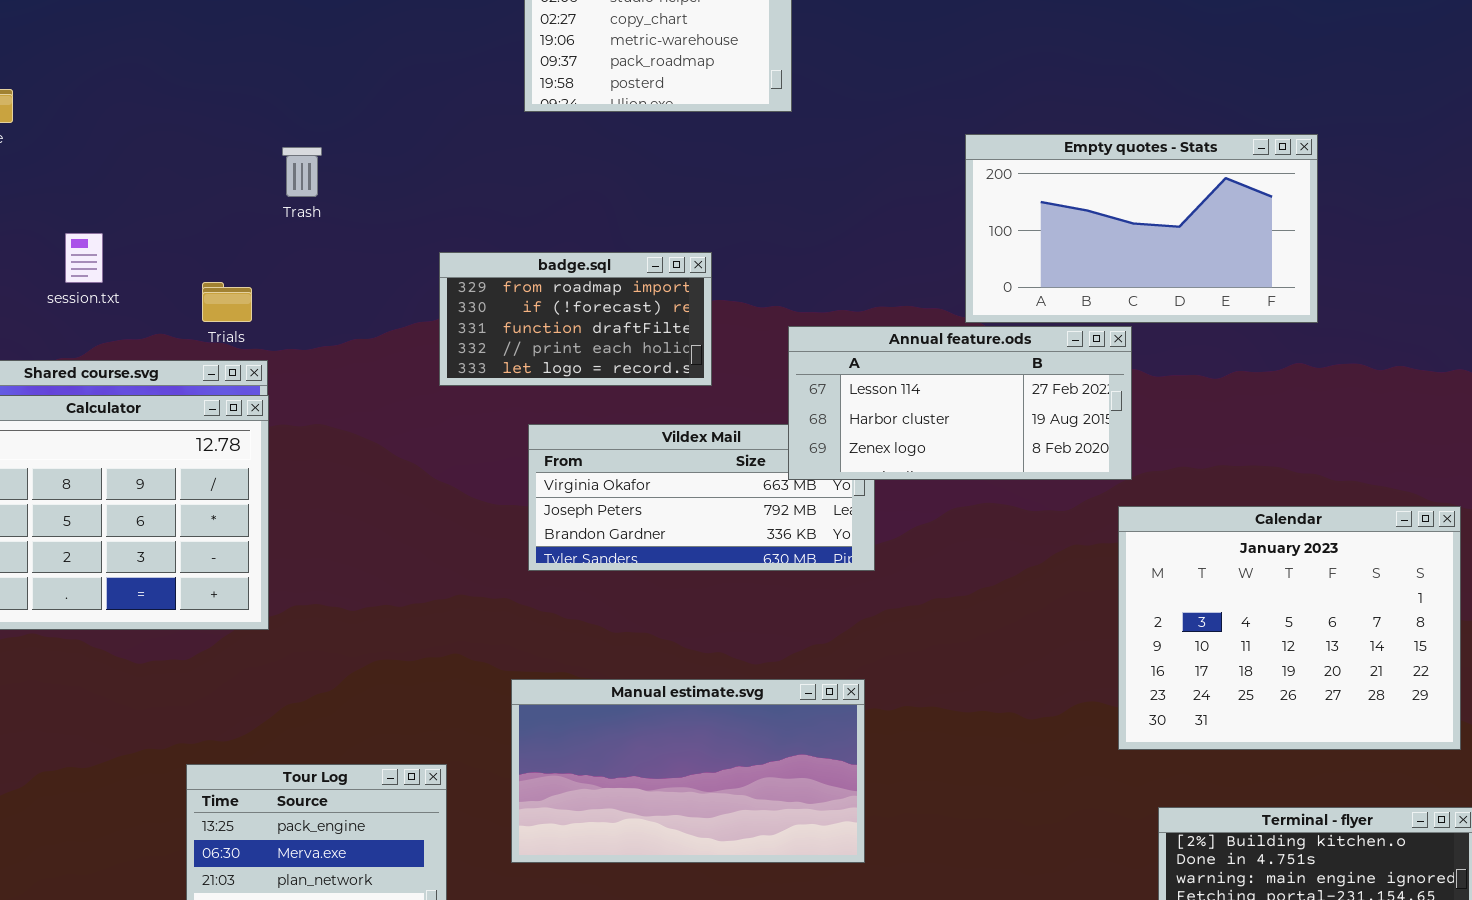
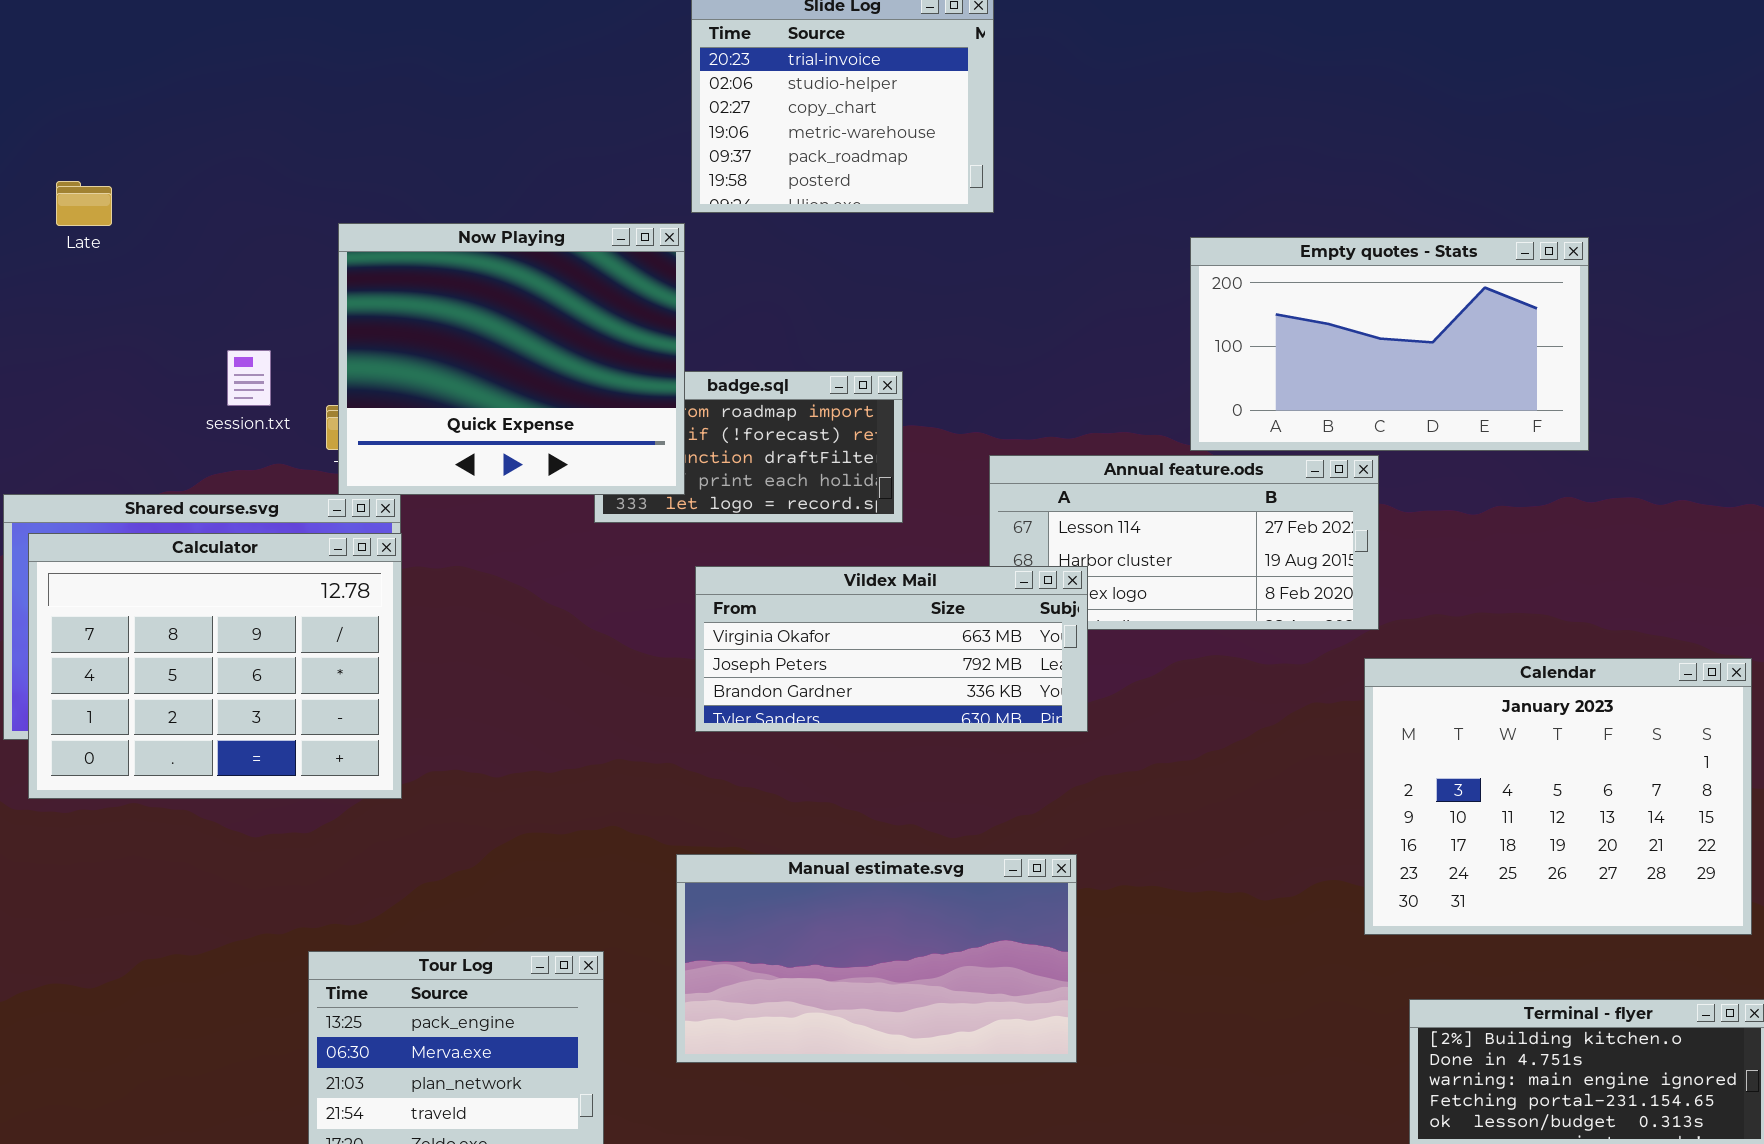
Now Playing: none -> [338,223,685,495], opened
session.txt: [65,233,103,283] -> [227,350,271,406], moved
Vildex Mail: [528,424,875,571] -> [695,566,1088,732], raised

